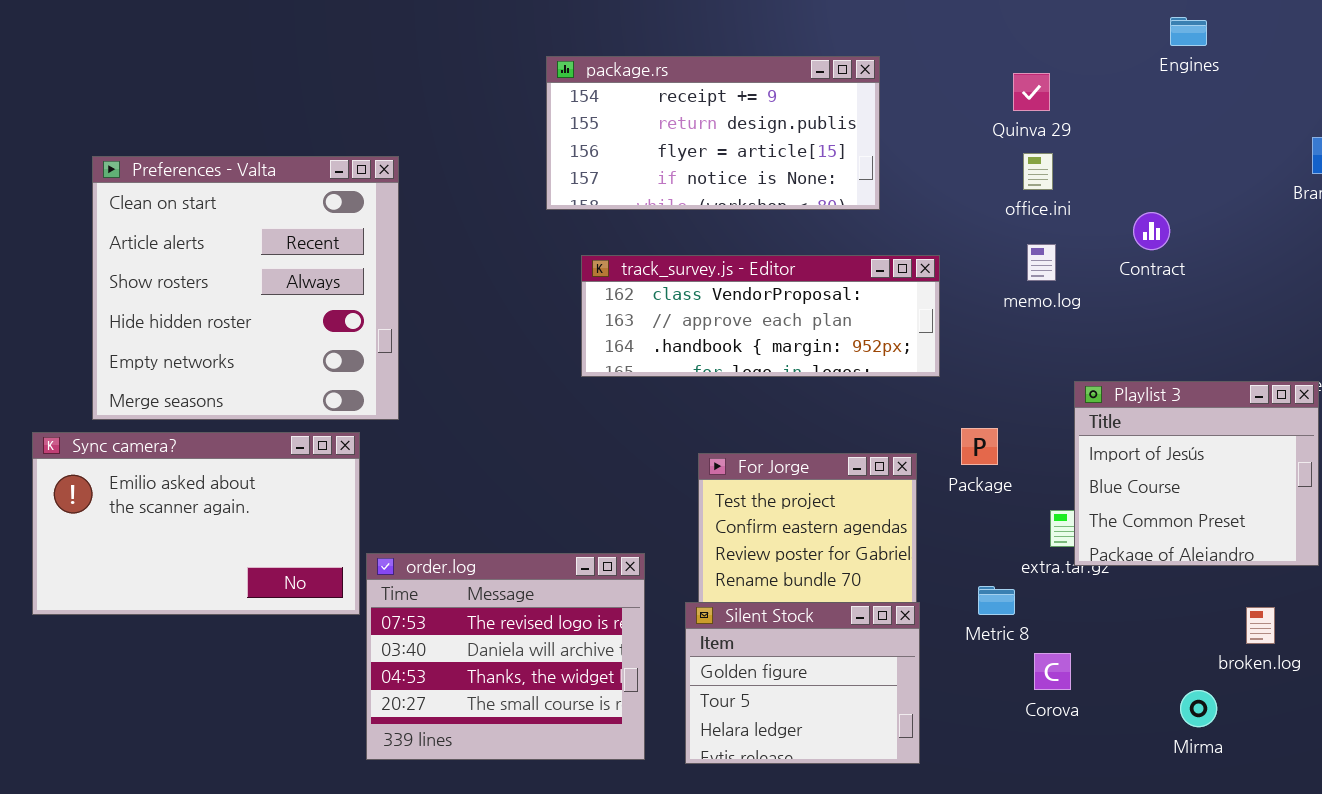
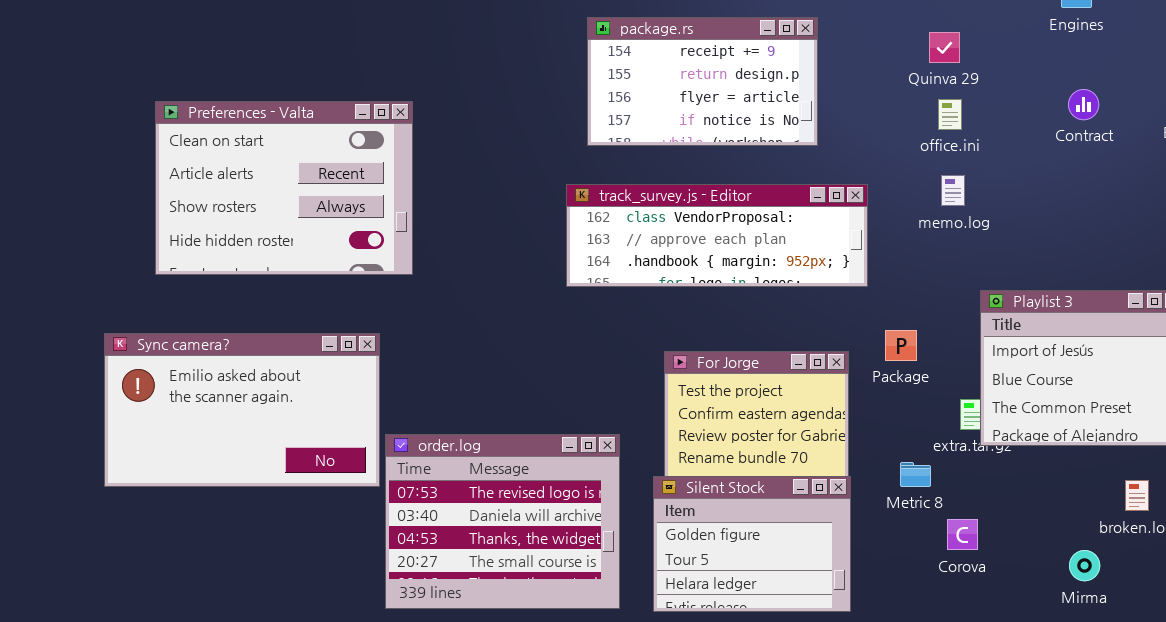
package.rs: [546,56,880,210] -> [587,17,818,146], resized
Preferences - Valta: [92,156,399,420] -> [155,101,413,275], resized
Contract: [1133,212,1170,250] -> [1068,89,1099,120], moved

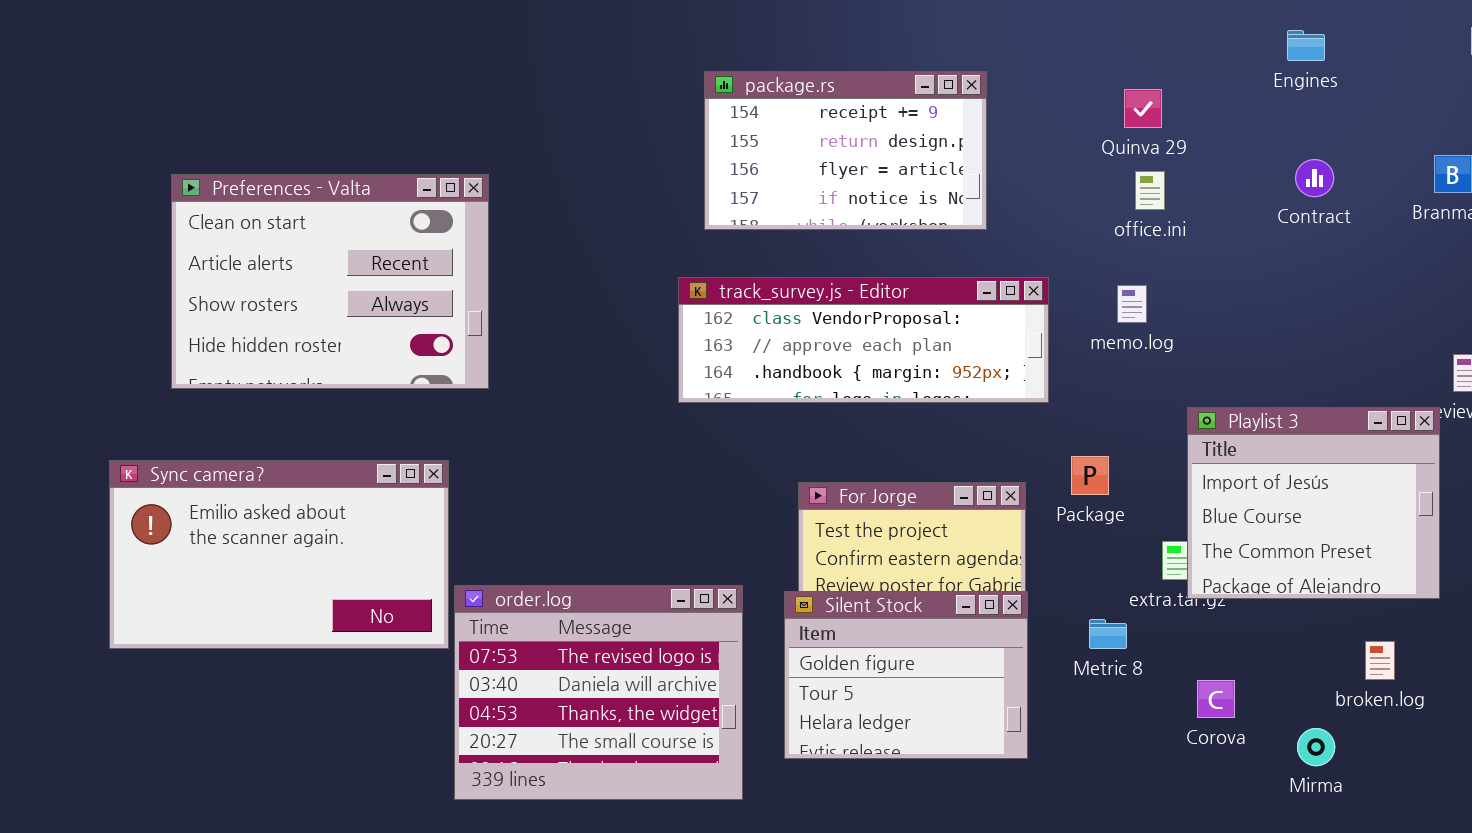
memo.log: [941,175,965,206] -> [1117,285,1147,323], moved
Silent Stock: [653,476,851,612] -> [784,591,1028,759], moved
Corova: [947,519,978,550] -> [1197,680,1235,718], moved

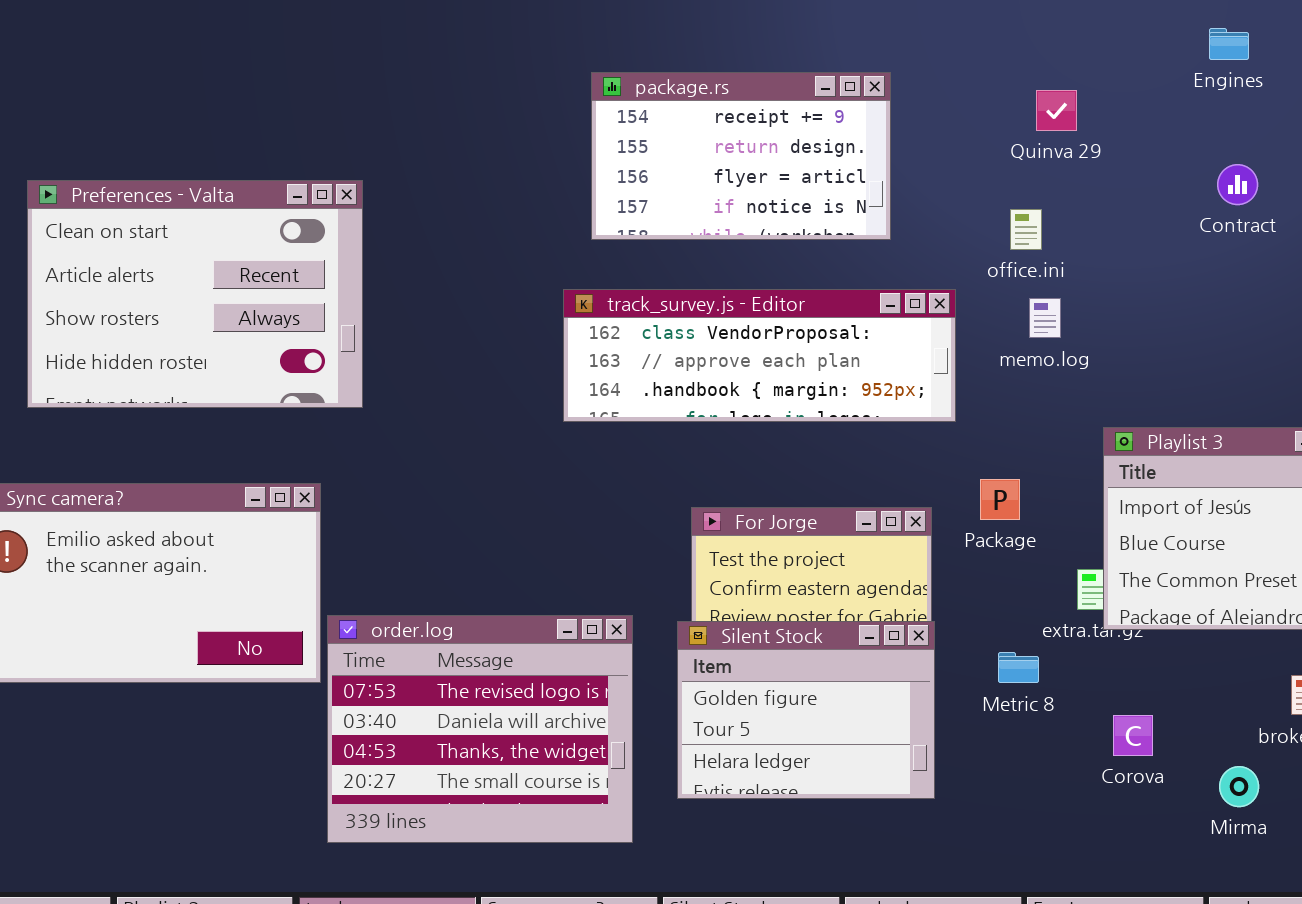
office.ini: [1135,171,1165,210] -> [1010,209,1042,250], moved

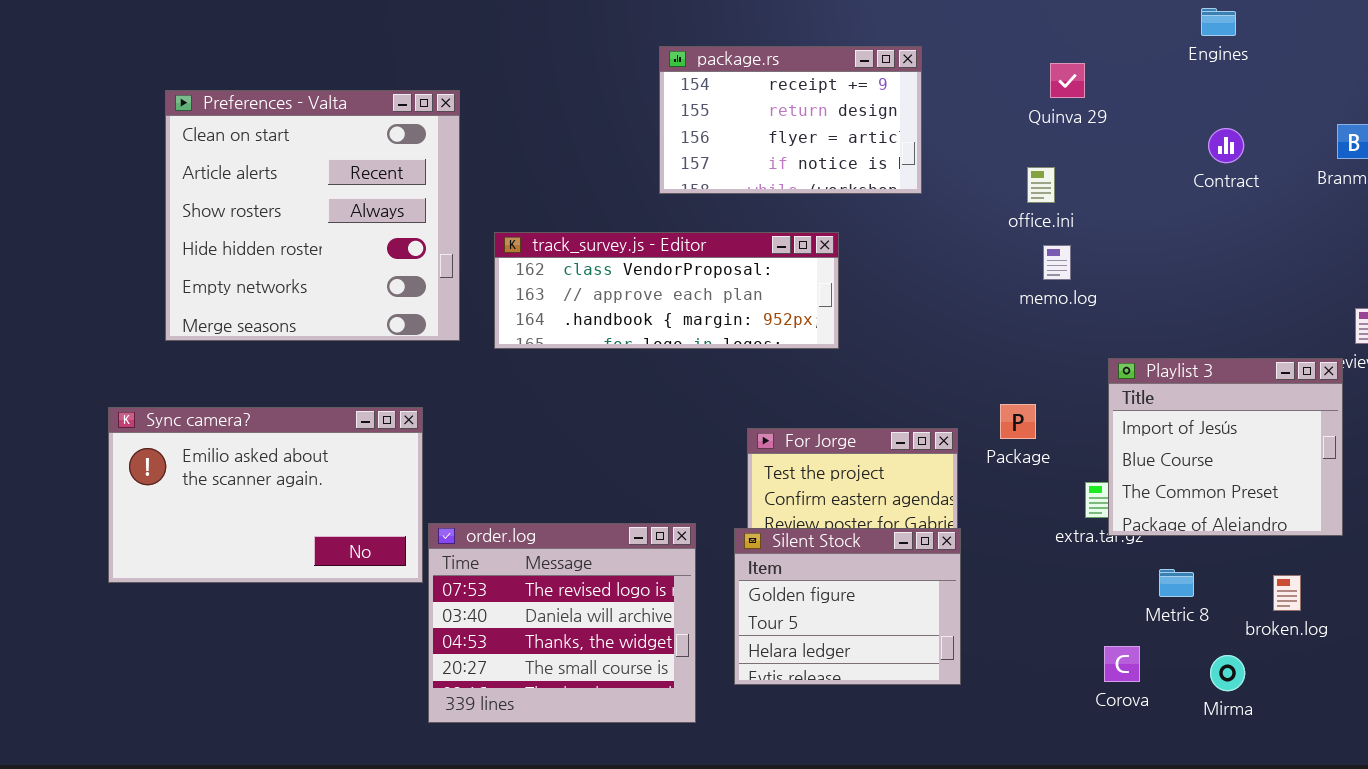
Preferences - Valta: [27,180,363,408] -> [165,90,460,341], resized
track_survey.js - Editor: [563,289,956,422] -> [494,232,839,349], moved
Metric 8: [998,652,1039,683] -> [1159,569,1194,597], moved
Corova: [1113,715,1153,756] -> [1104,646,1140,682], moved

